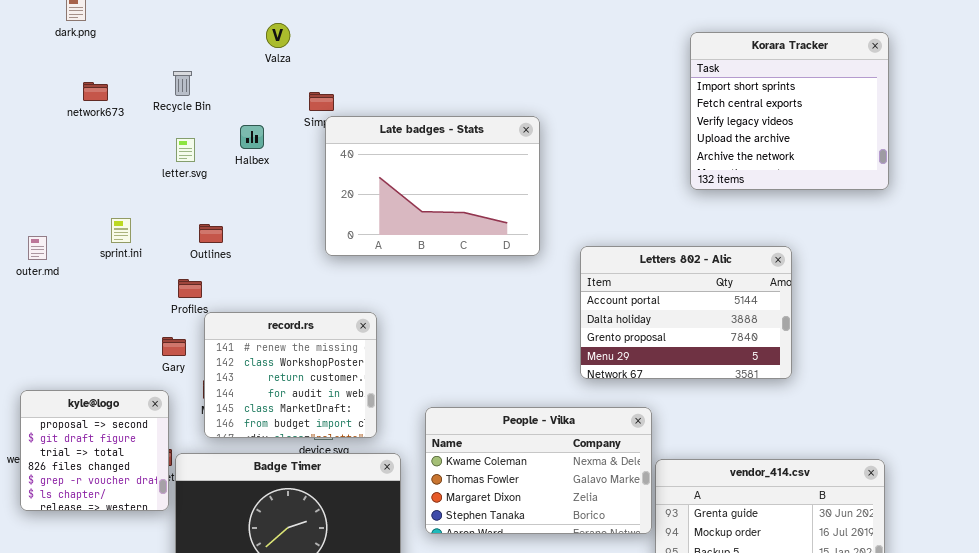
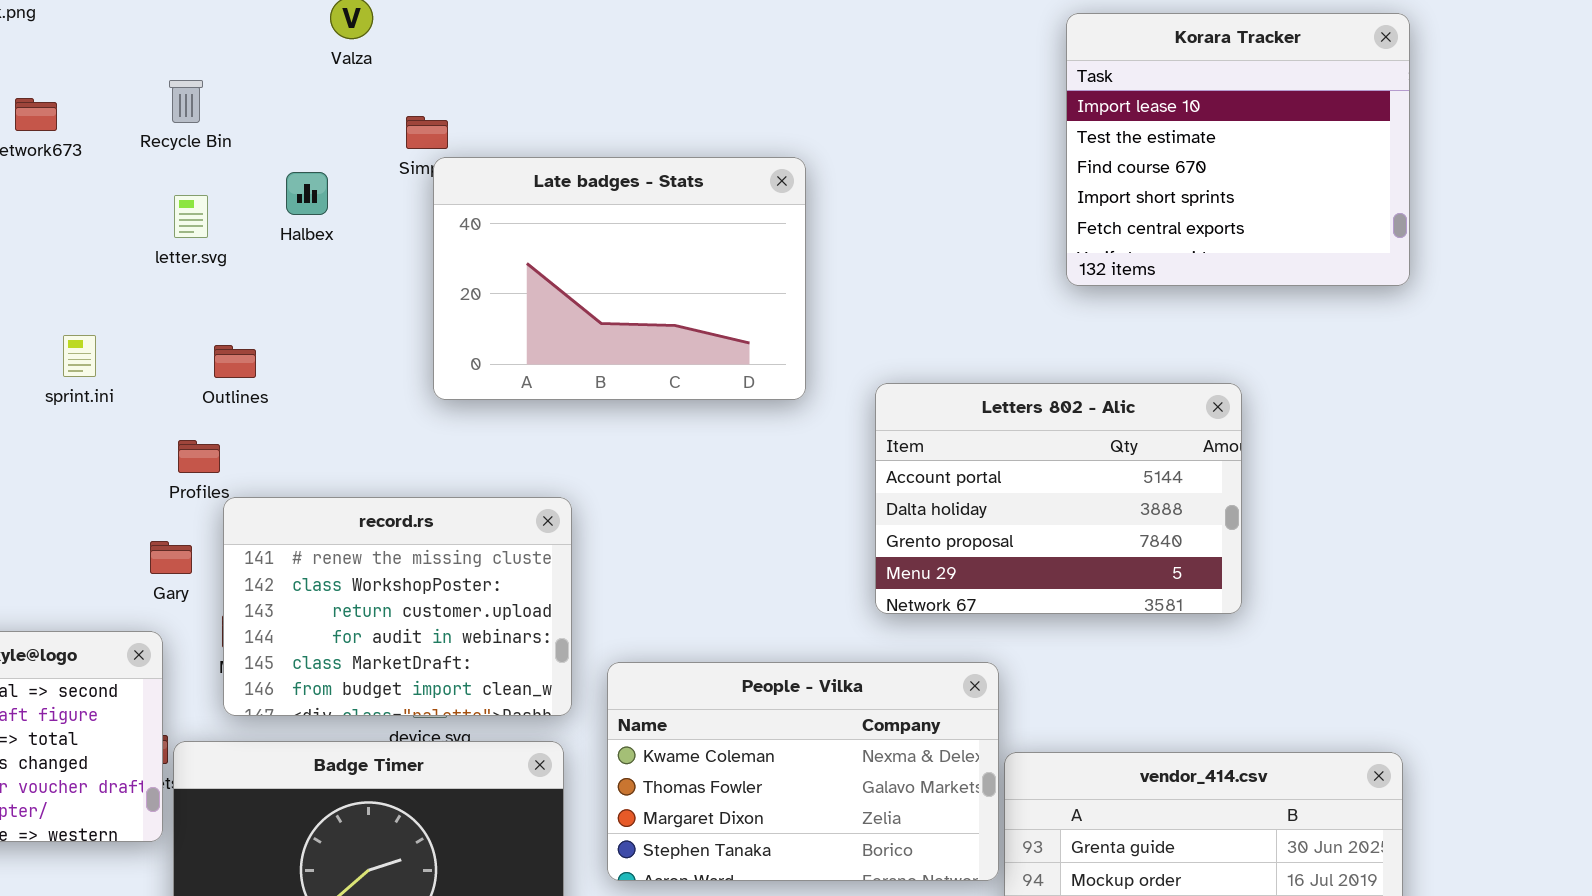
Korara Tracker: [690,32,889,190] -> [1066,13,1410,286], scrolled up 3 rows
record.rs: [204,312,377,438] -> [223,497,572,716], resized

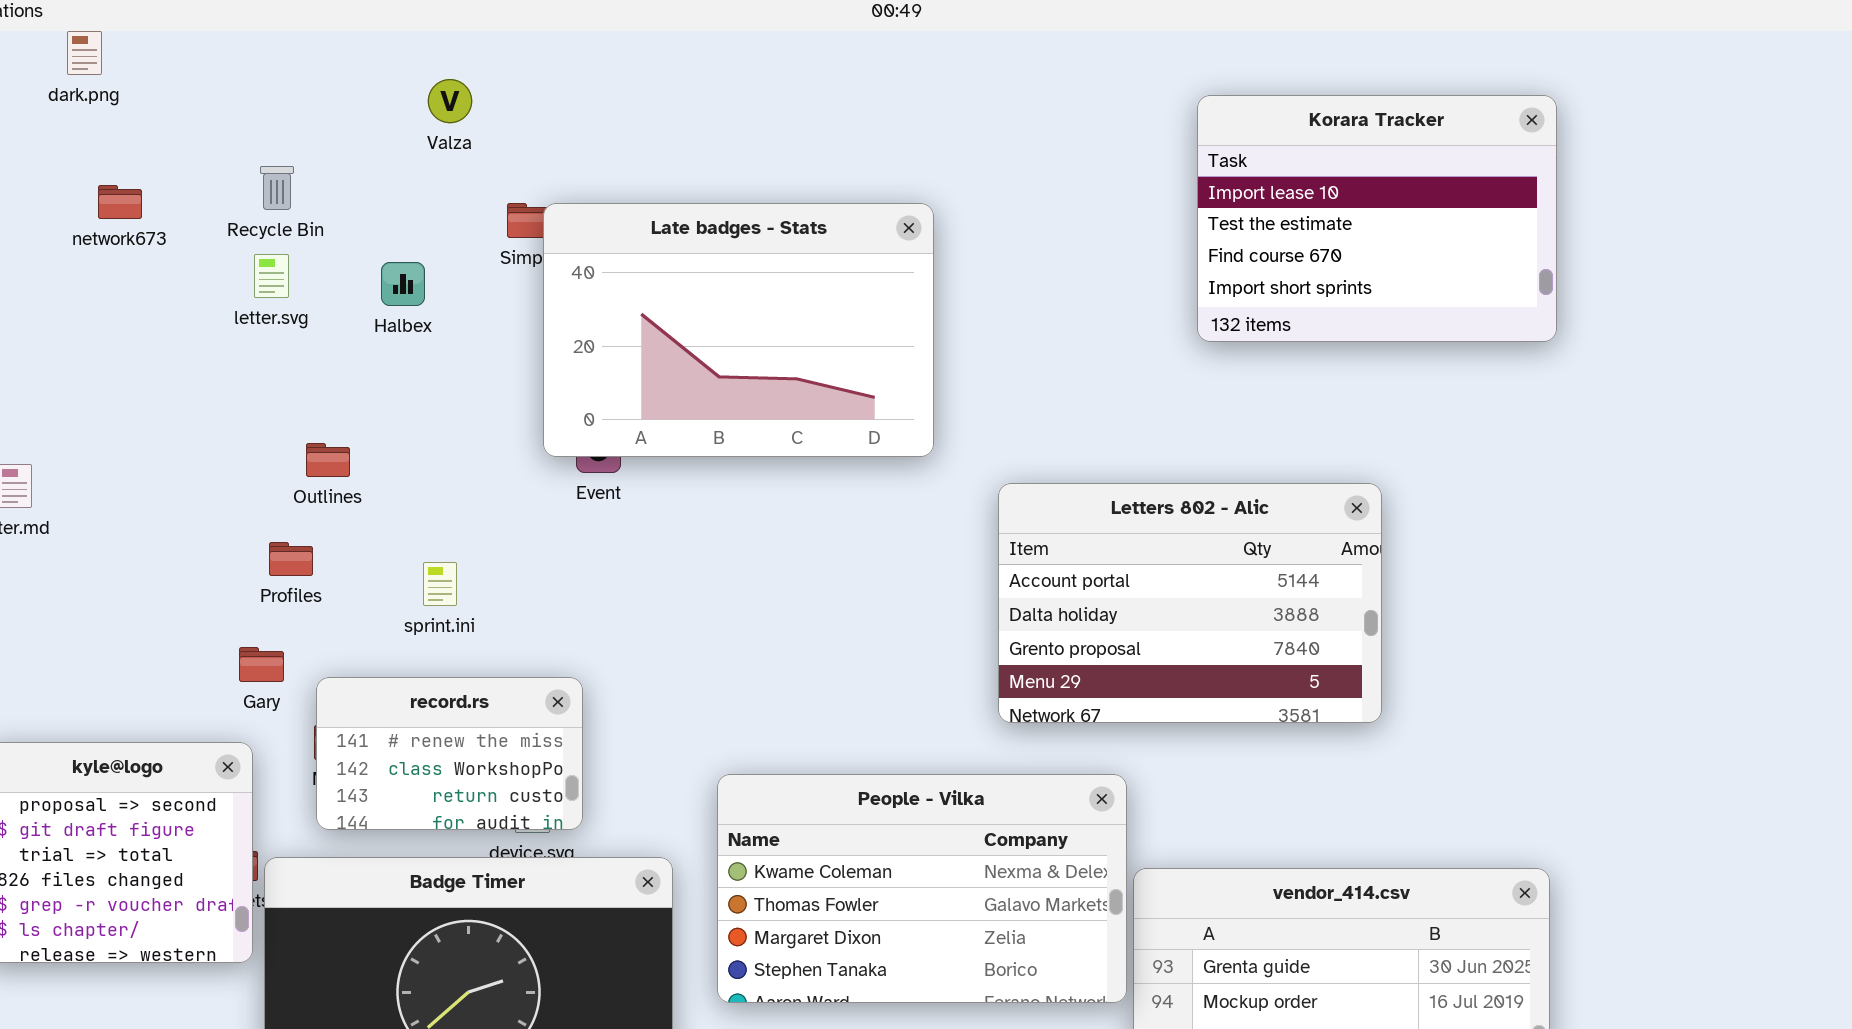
Korara Tracker: [1066,13,1410,286] -> [1197,95,1557,342], resized
Late badges - Stats: [433,157,806,400] -> [543,203,934,457], moved
letter.svg: [174,195,208,238] -> [254,254,289,298], moved
sprint.ini: [63,335,96,377] -> [423,562,457,606], moved
record.rs: [223,497,572,716] -> [316,677,583,830], resized

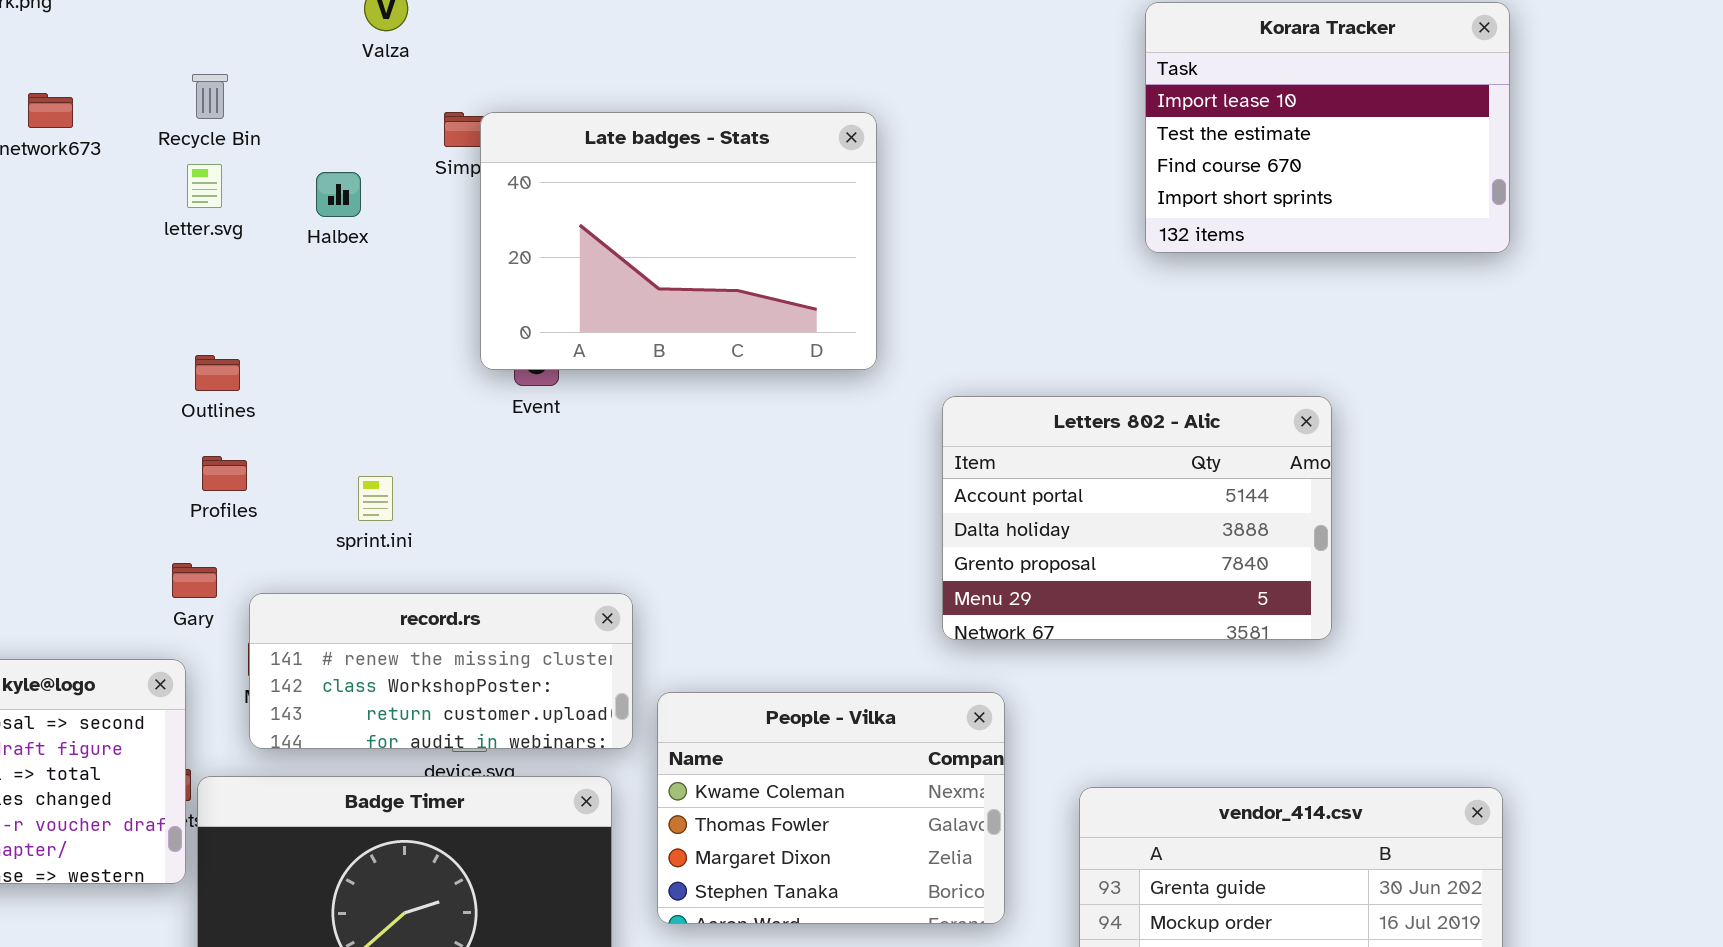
Outlines: [306,443,350,477] -> [195,355,240,391], moved
record.rs: [316,677,583,830] -> [249,593,633,749], resized
People - Vilka: [717,774,1127,1003] -> [657,692,1005,924], resized

